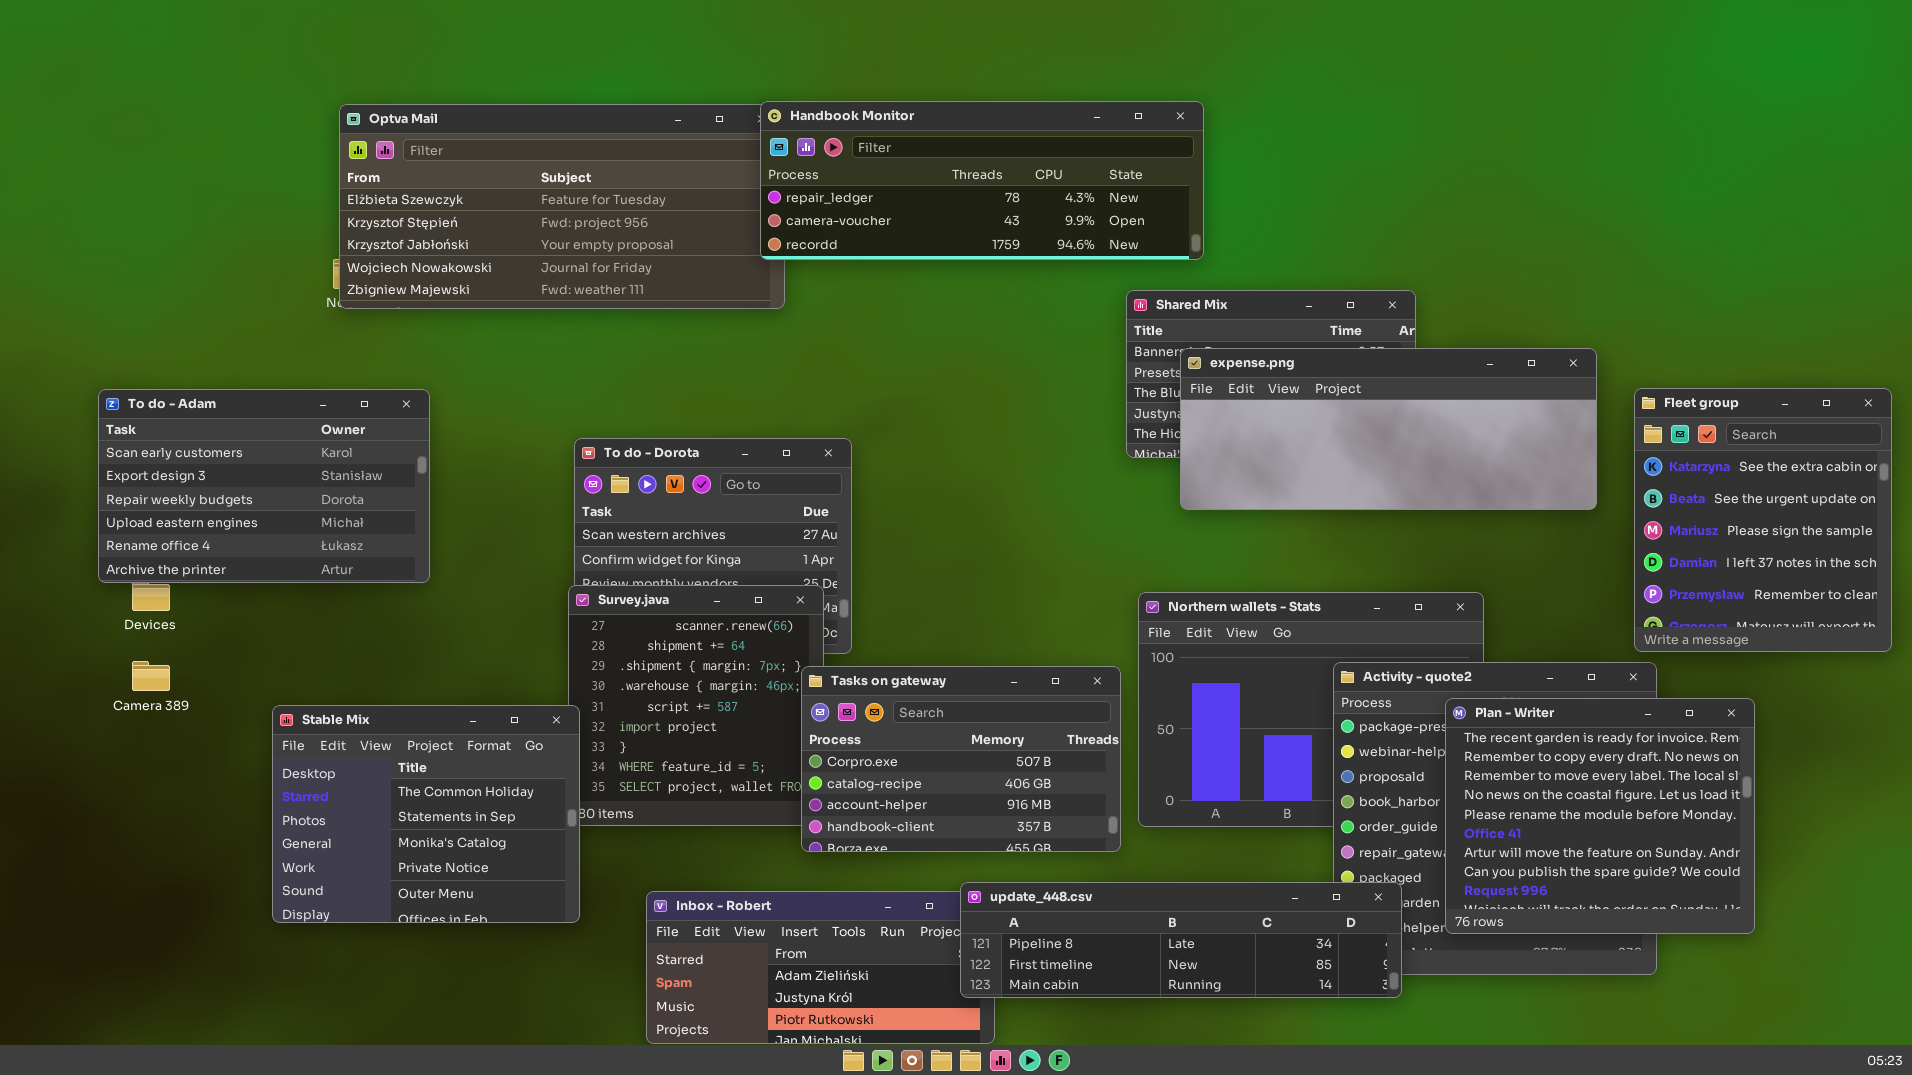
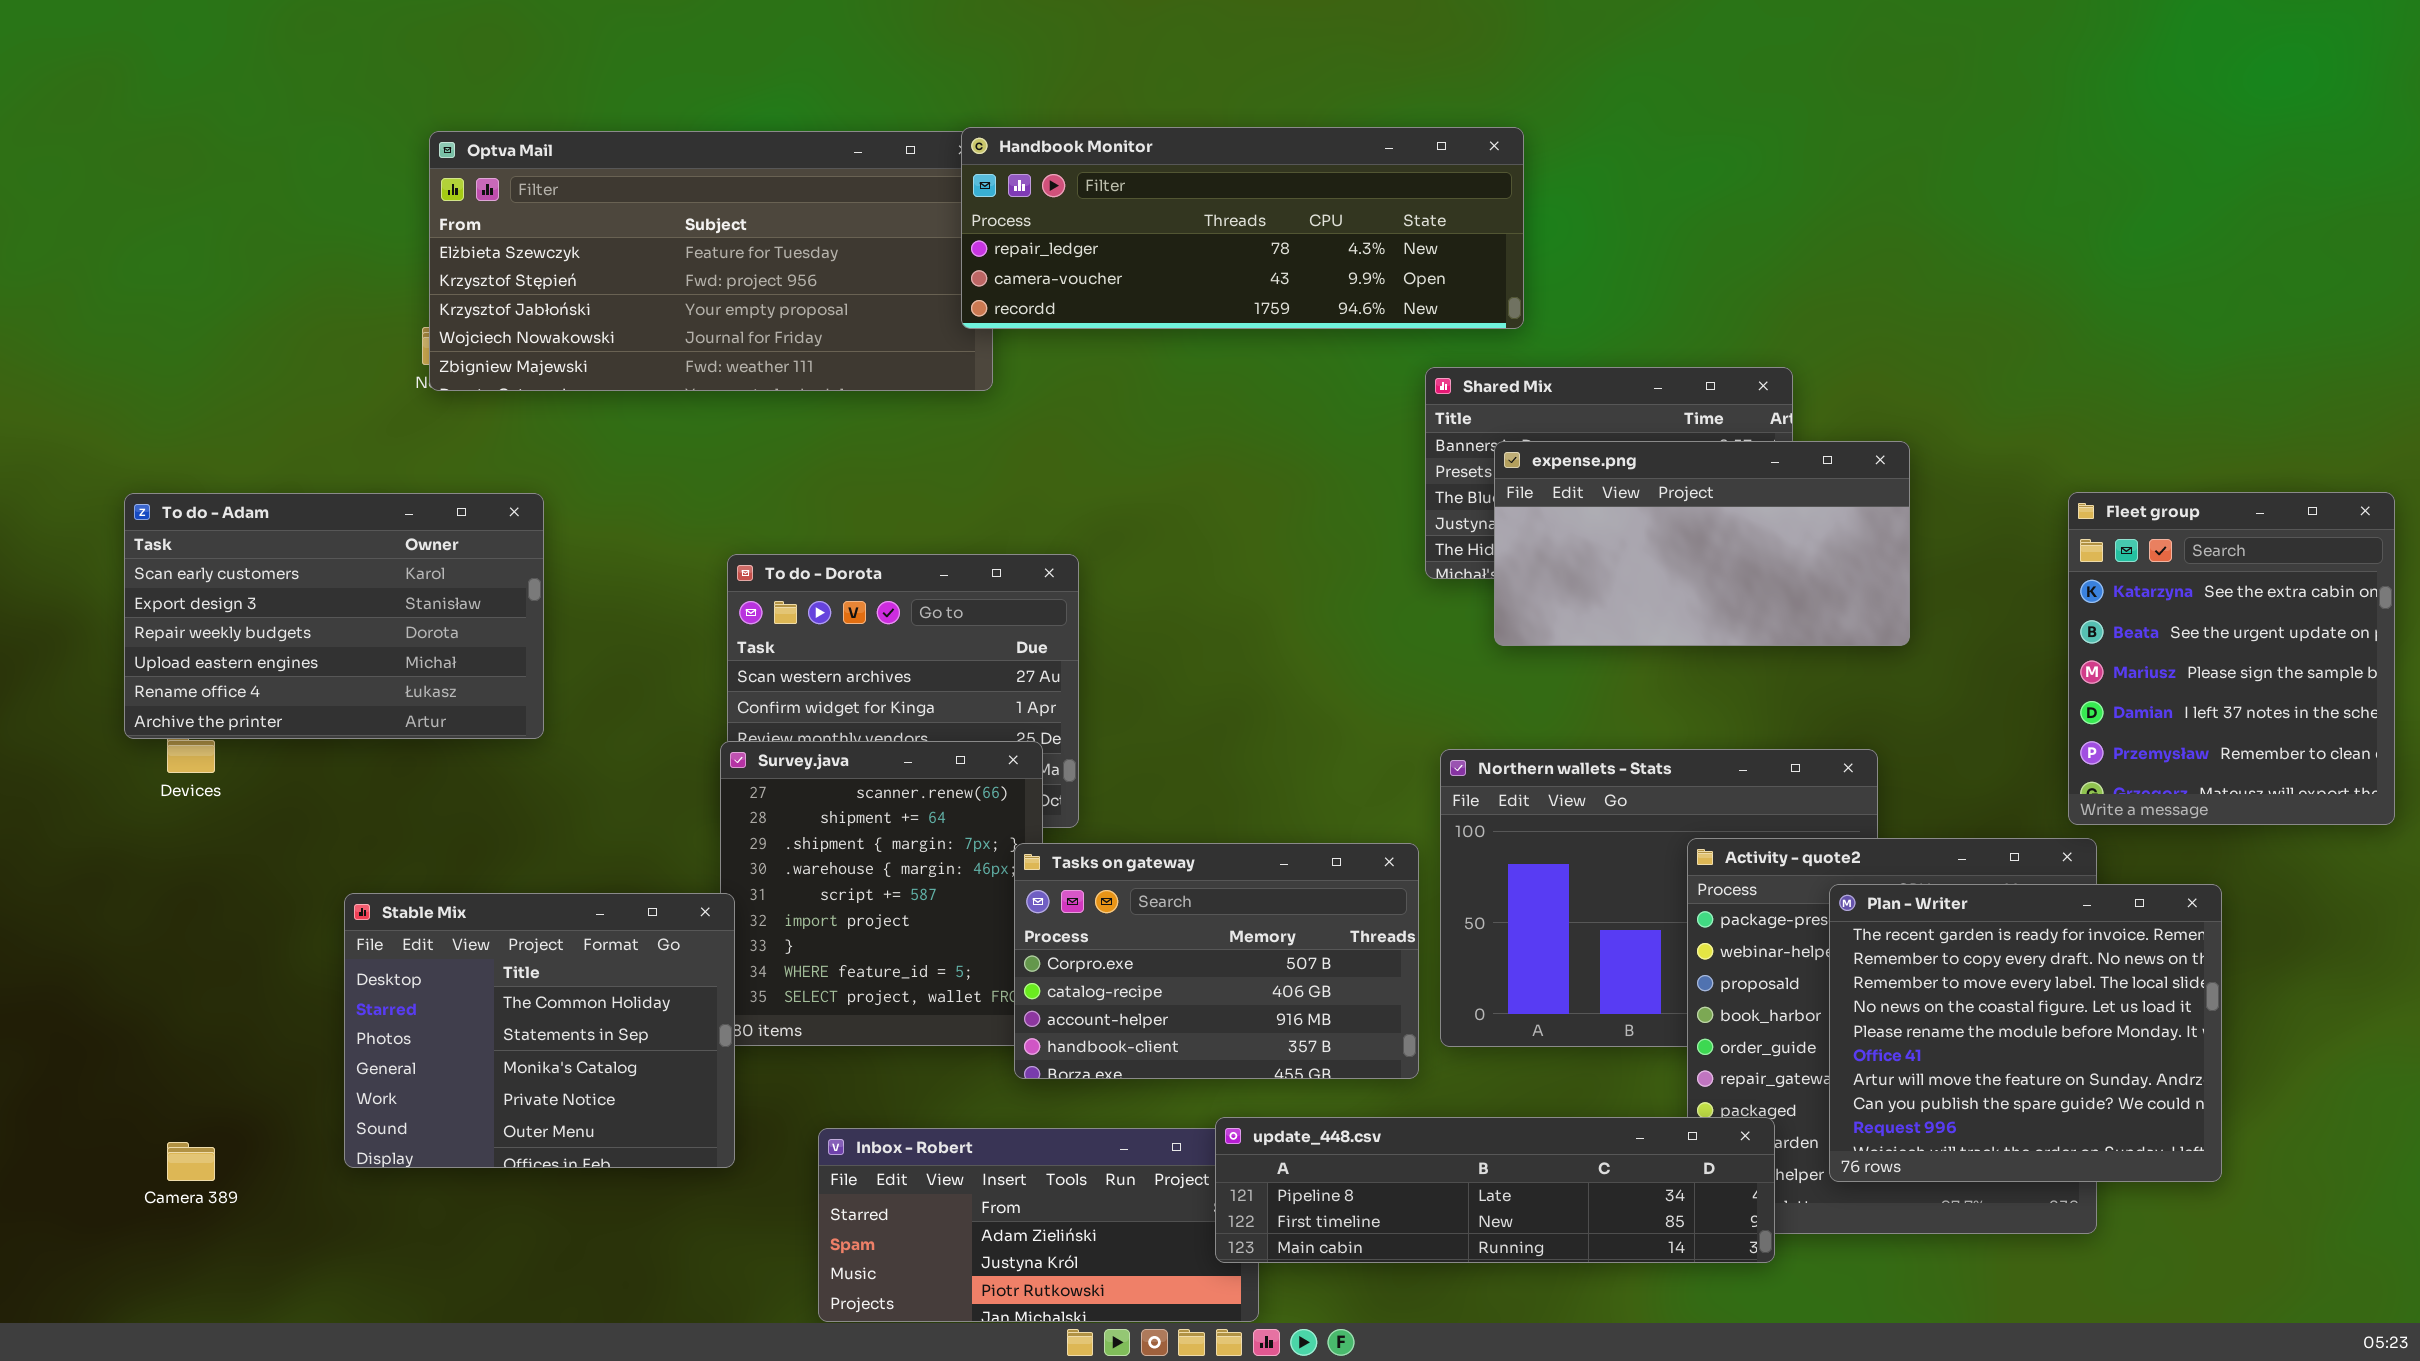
expense.png: [1180,348,1597,510] -> [1494,441,1910,646], resized
Camera 389: [132,661,170,691] -> [167,1142,215,1181], moved

